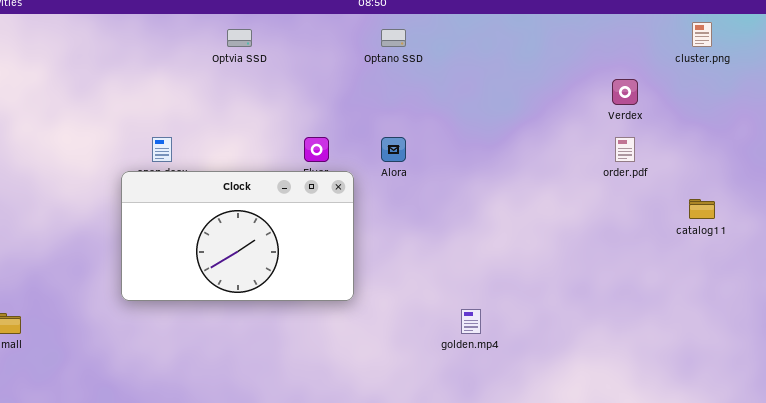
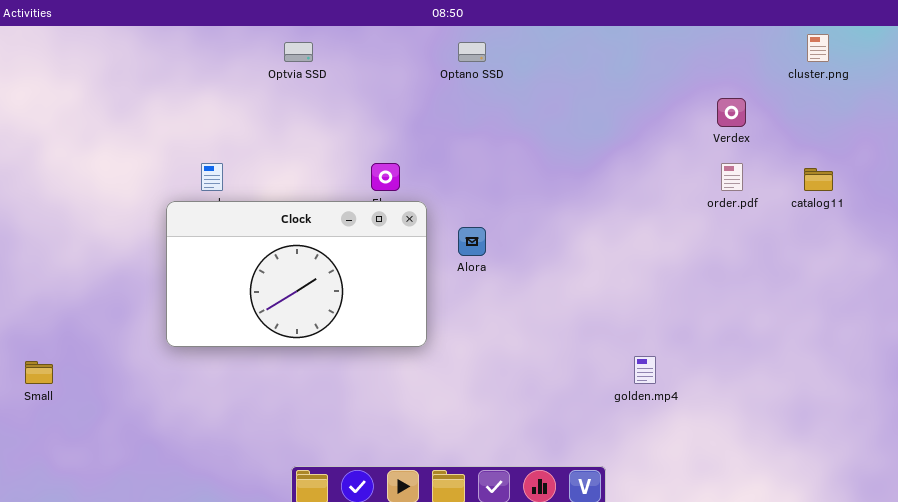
Alora: [381,137,406,162] -> [458,227,486,256], moved
catalog11: [689,199,715,219] -> [804,168,833,191], moved
golden.mp4: [461,309,481,334] -> [634,356,656,384], moved

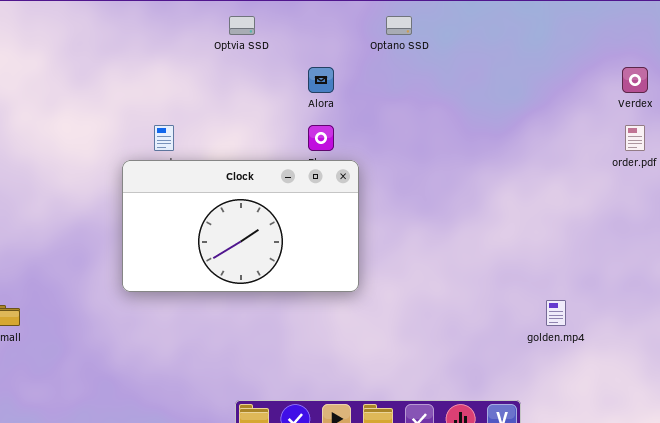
Alora: [458,227,486,256] -> [308,67,334,93], moved

